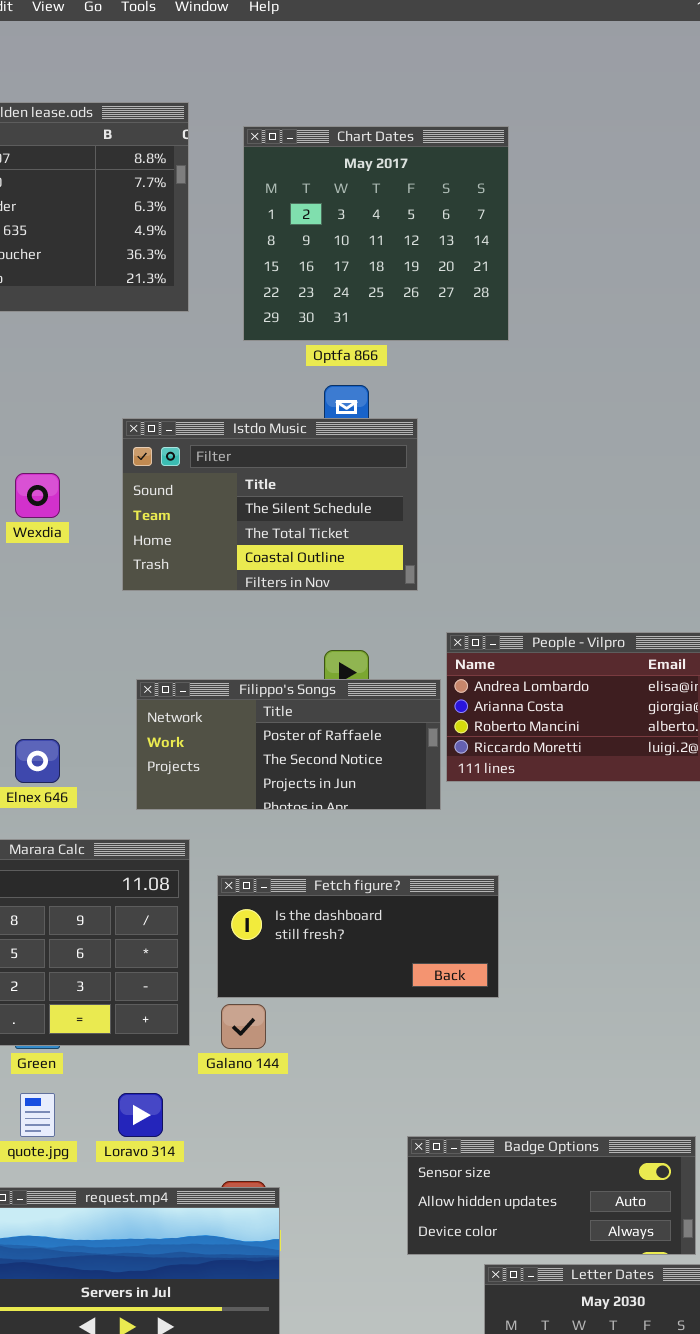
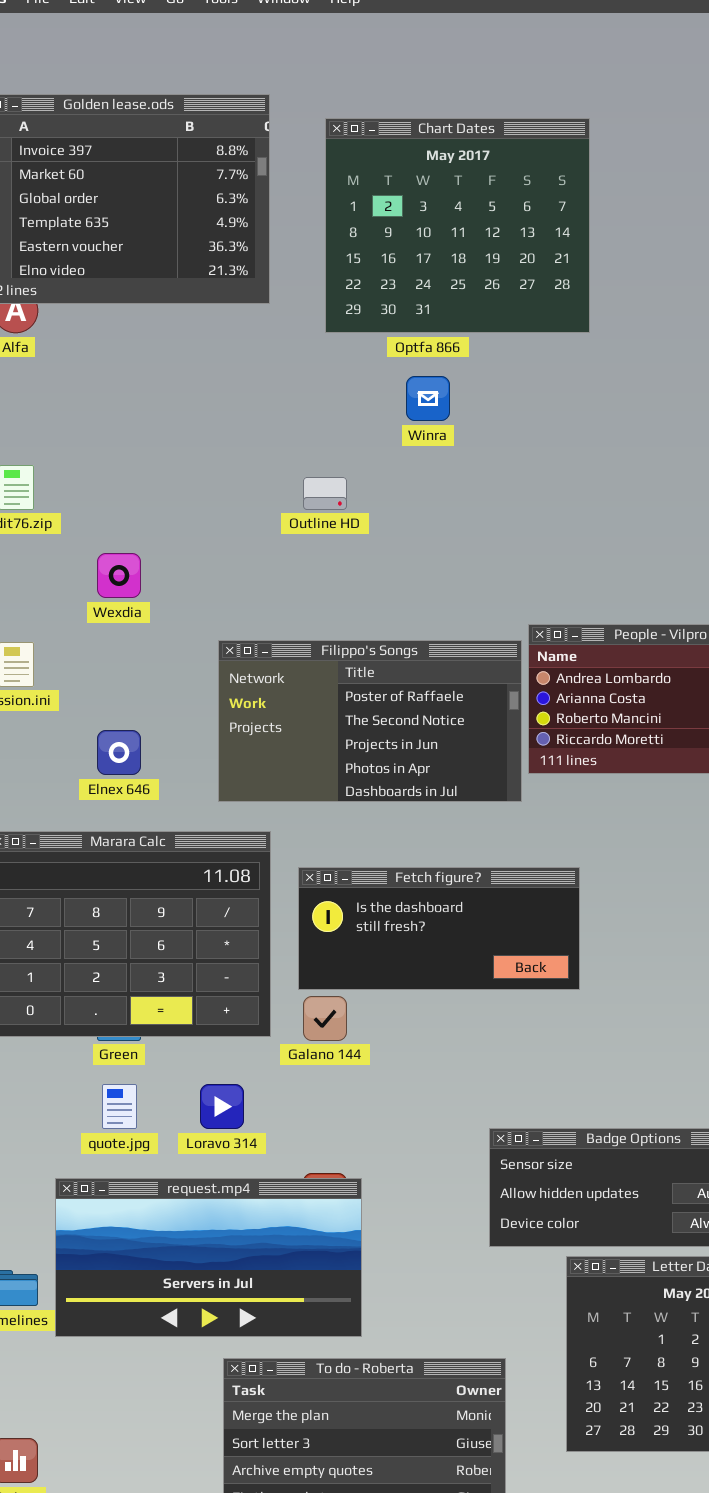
Istdo Music: [122,418,418,591] -> none, closed
Wexdia: [15,473,60,518] -> [97,553,141,598], moved
Filippo's Songs: [136,679,441,810] -> [218,640,522,802], resized

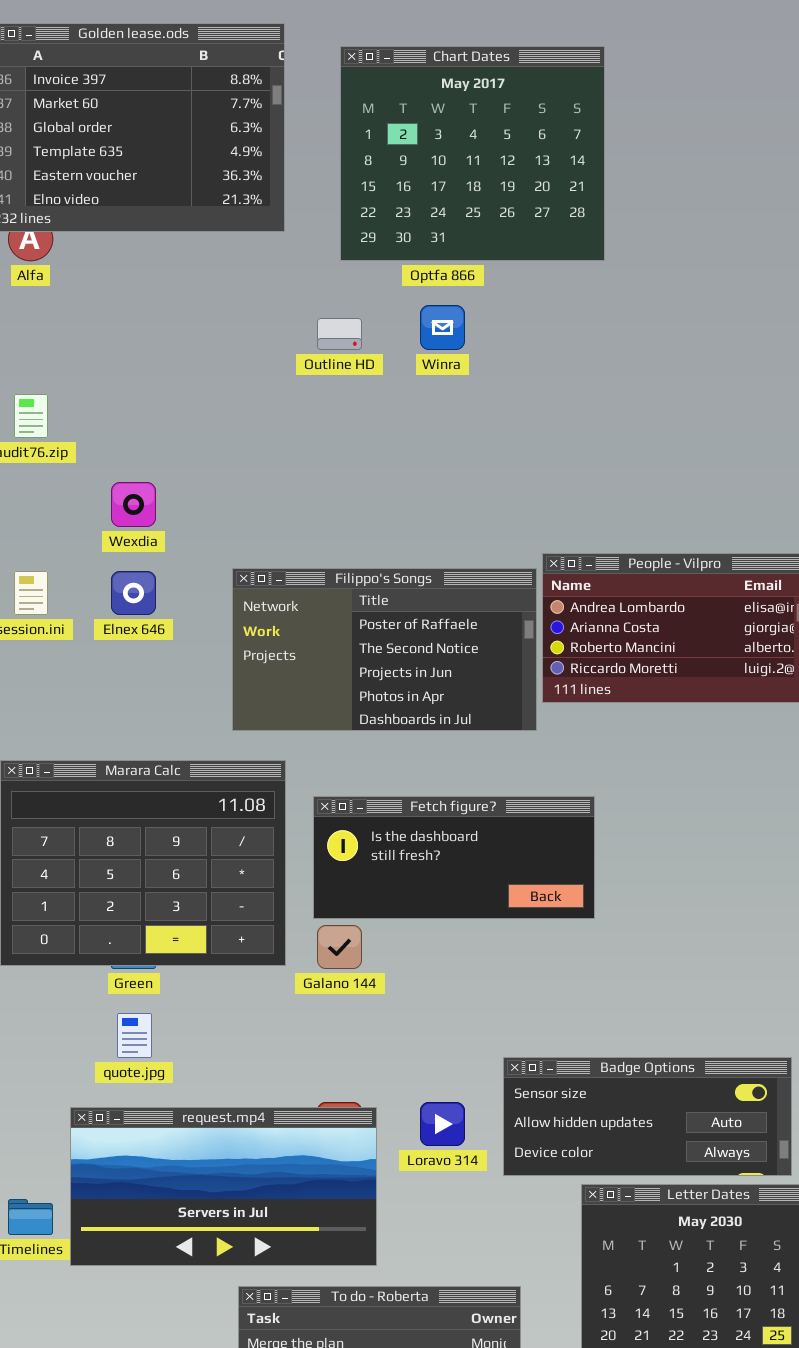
Outline HD: [303,477,347,510] -> [317,318,362,350], moved
Elnex 646: [97,730,141,775] -> [111,571,156,615], moved
Loravo 314: [200,1084,244,1129] -> [420,1102,465,1146], moved

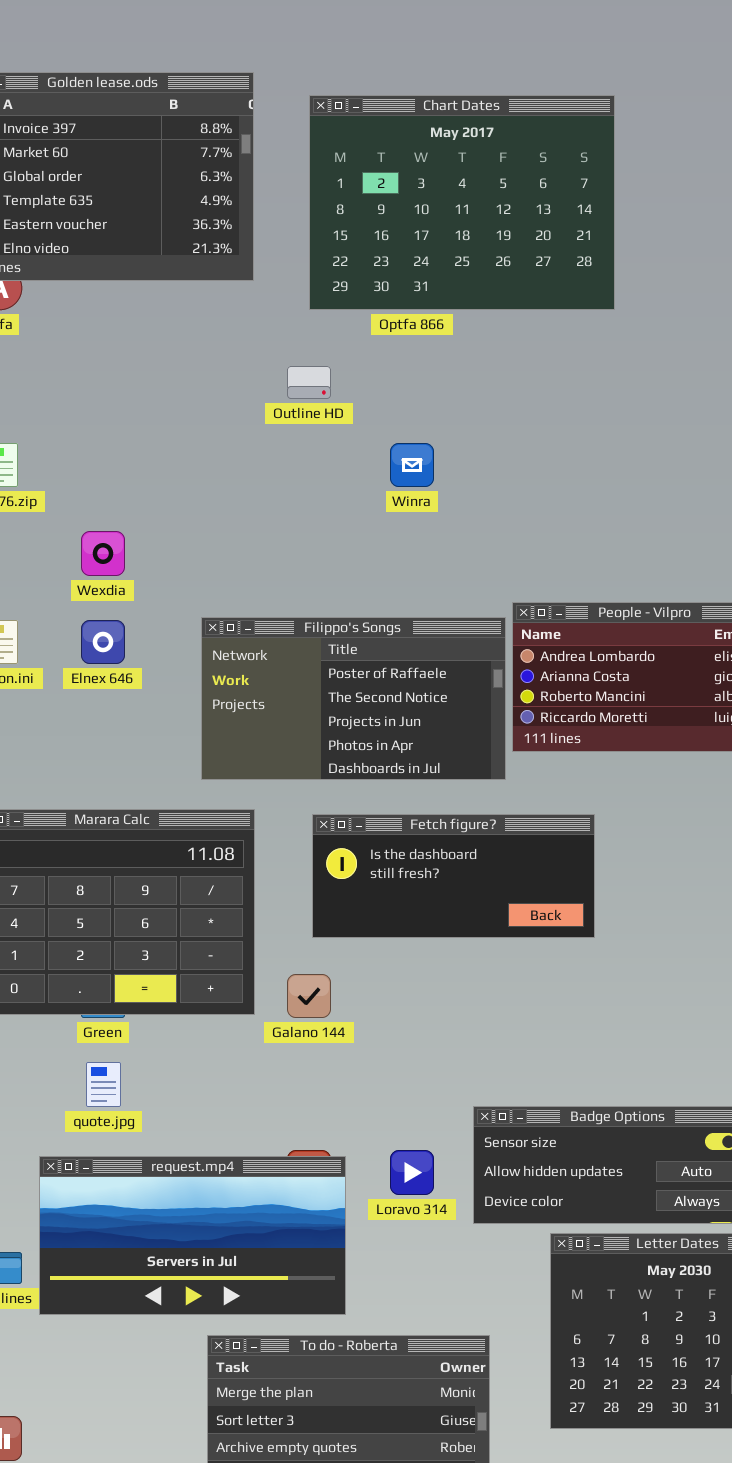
Chart Dates: [340,46,605,261] -> [309,95,615,310], resized
Winra: [420,305,465,350] -> [390,443,434,487], moved
Fetch figure?: [313,796,595,919] -> [312,814,595,938], moved

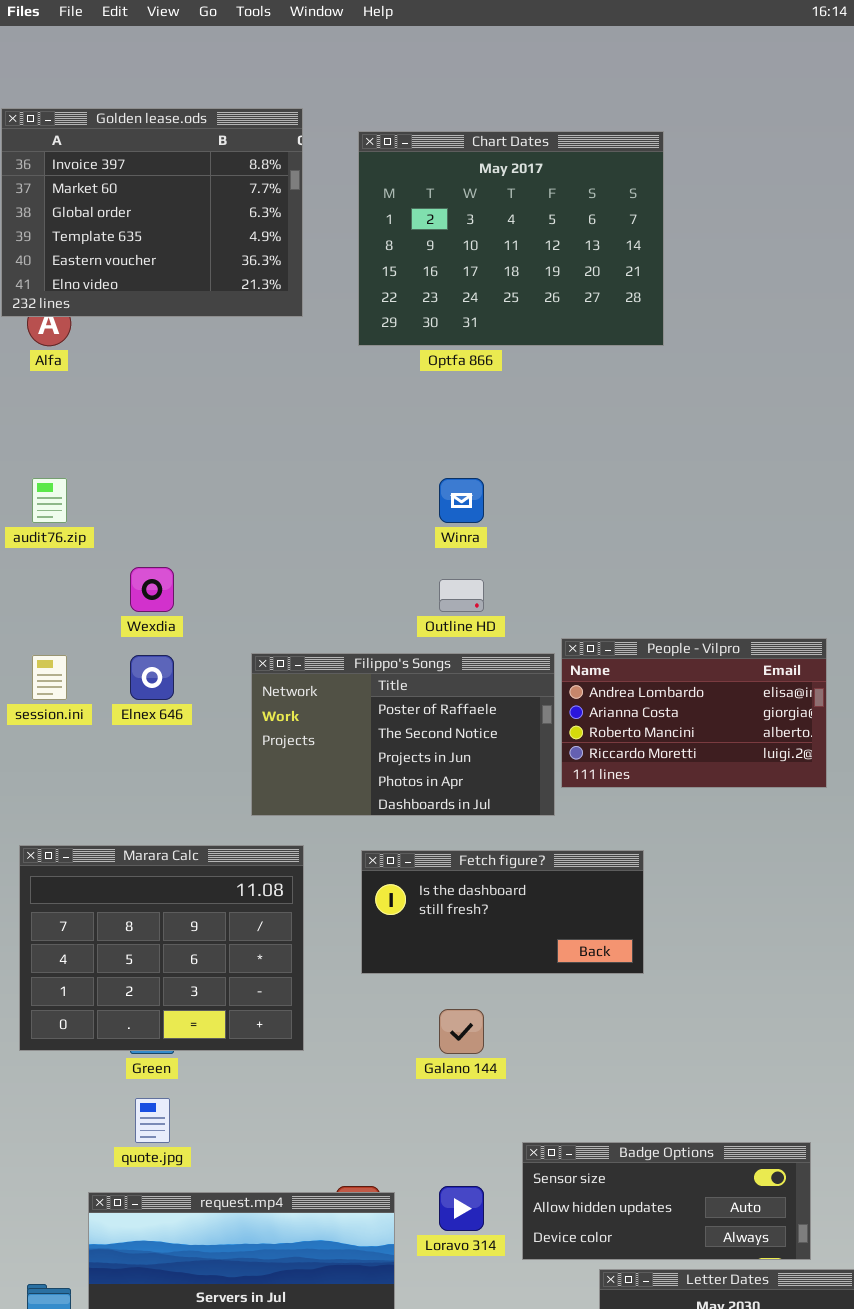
Outline HD: [287,366,331,399] -> [439,579,484,612], moved
Galano 144: [287,974,331,1018] -> [439,1009,484,1054], moved

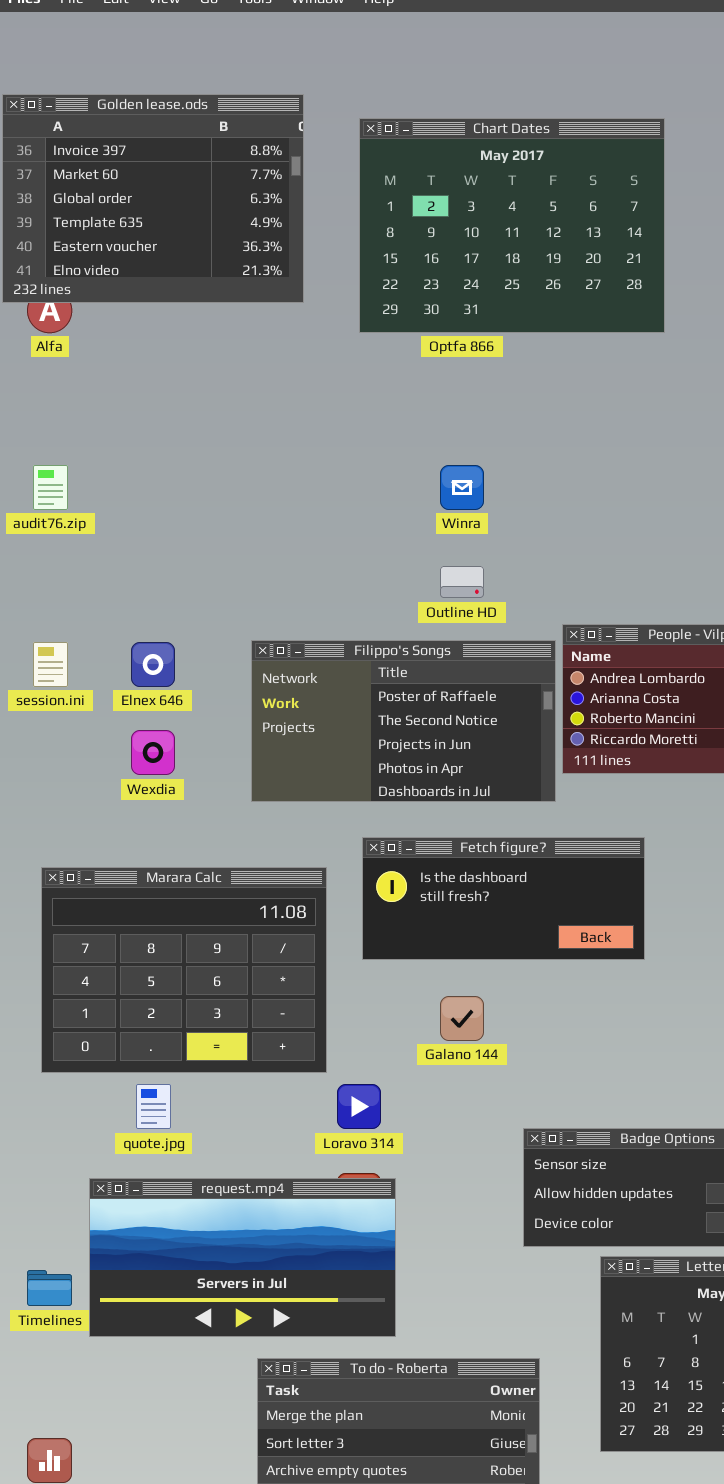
Wexdia: [130,567,174,612] -> [131,730,175,775], moved
Marara Calc: [19,845,304,1051] -> [41,867,327,1073], moved
Loravo 314: [439,1186,484,1231] -> [337,1084,381,1129], moved

